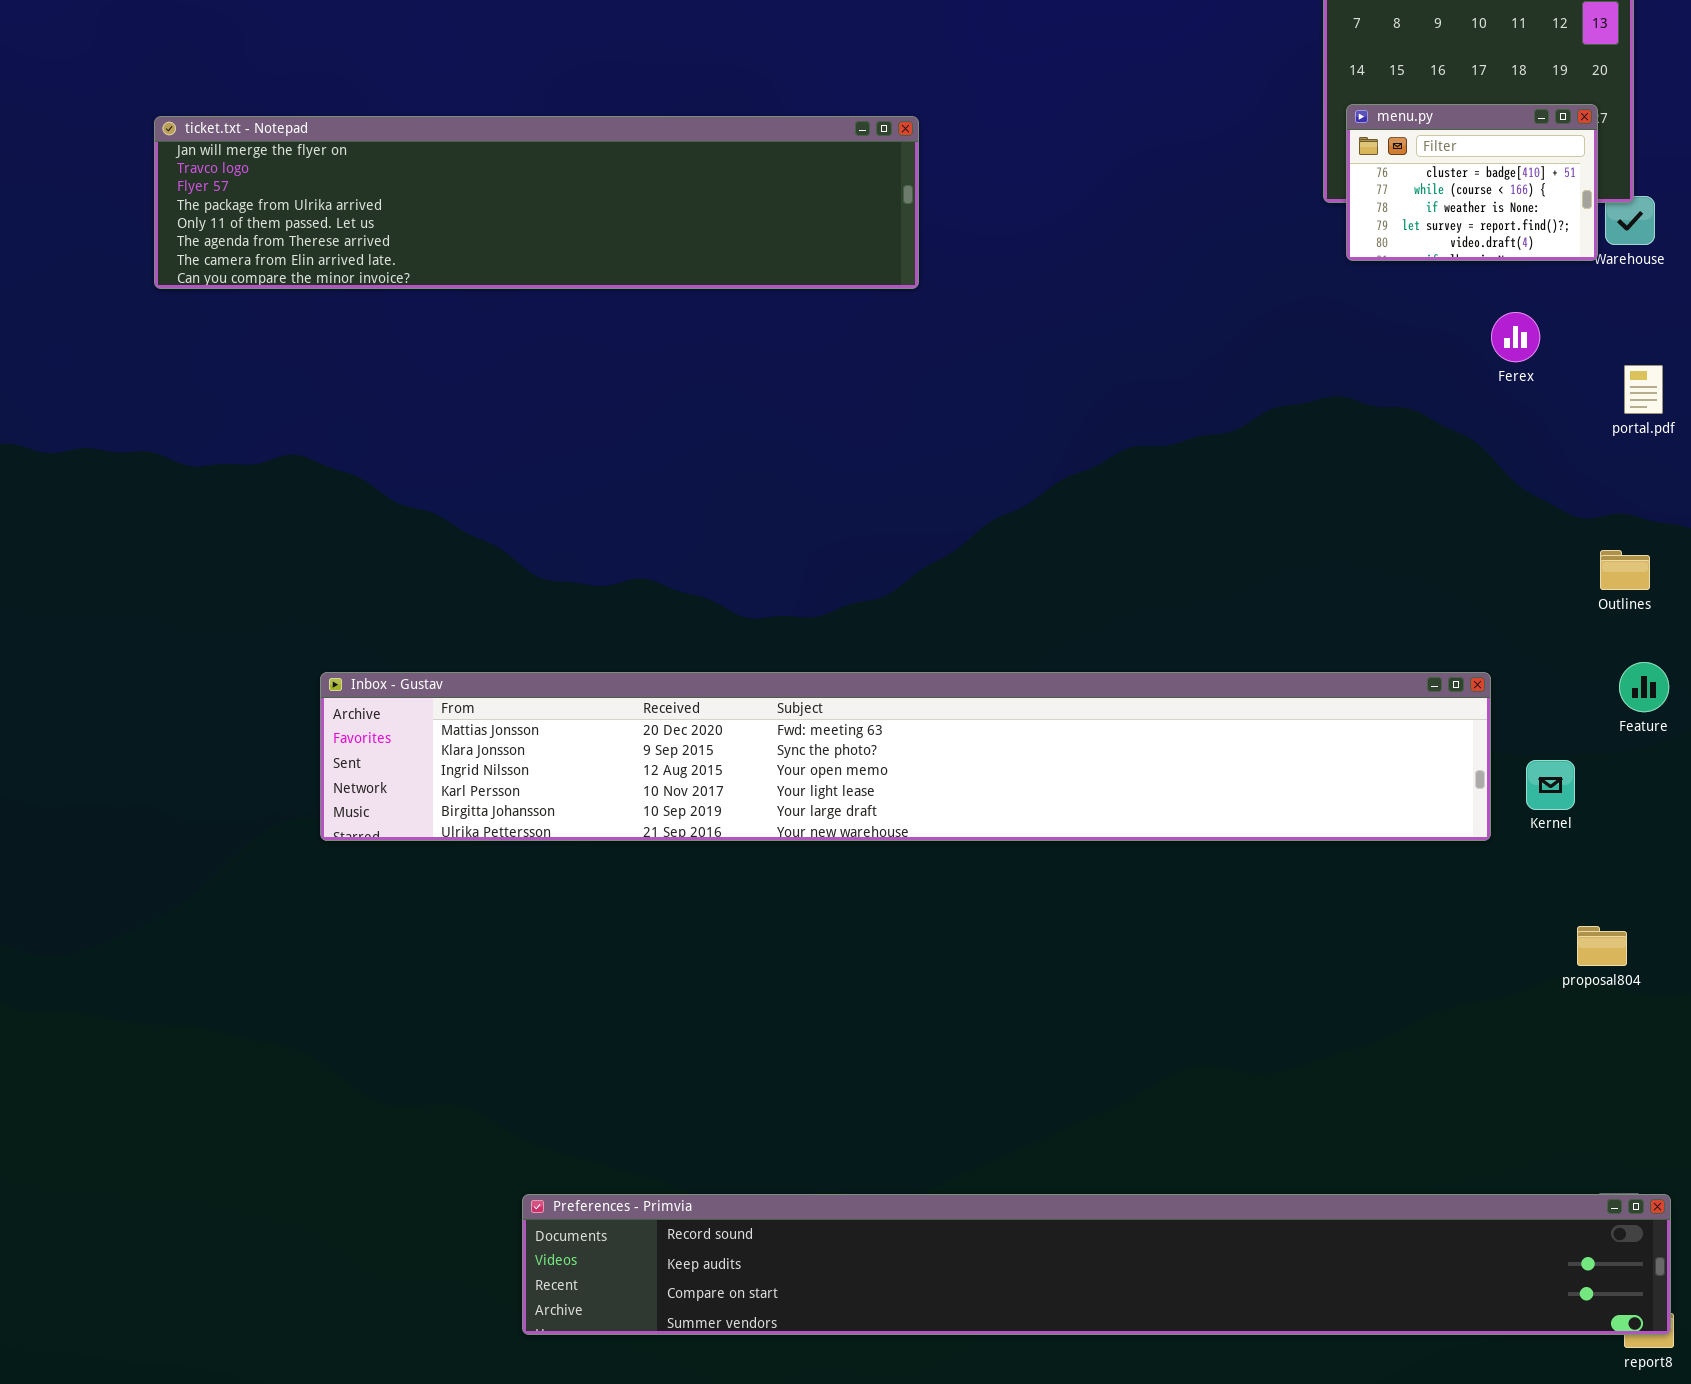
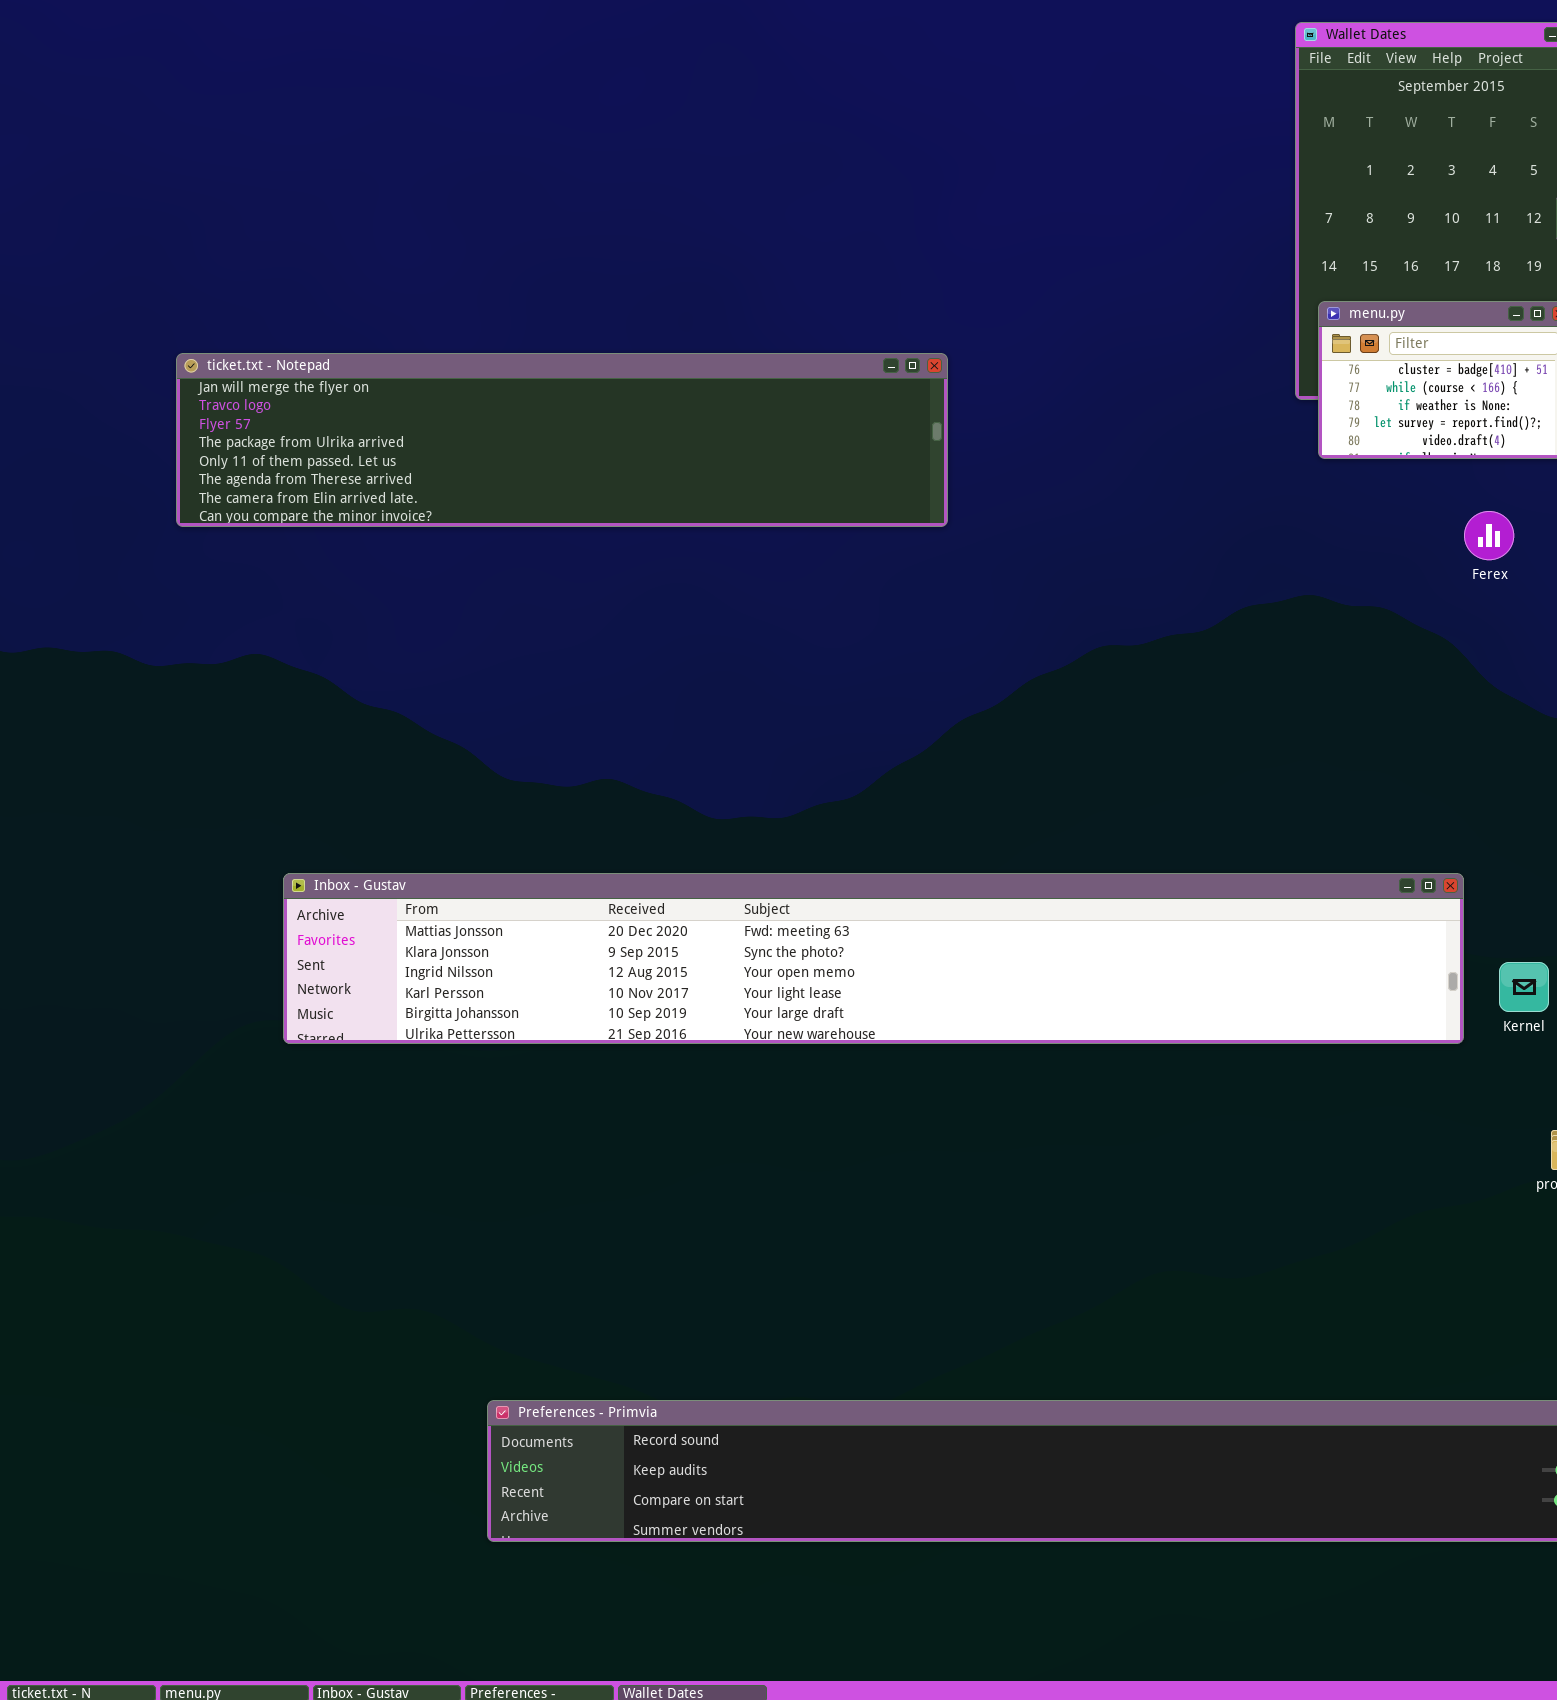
ticket.txt - Notepad: [154,116,919,289] -> [176,353,948,527], moved

